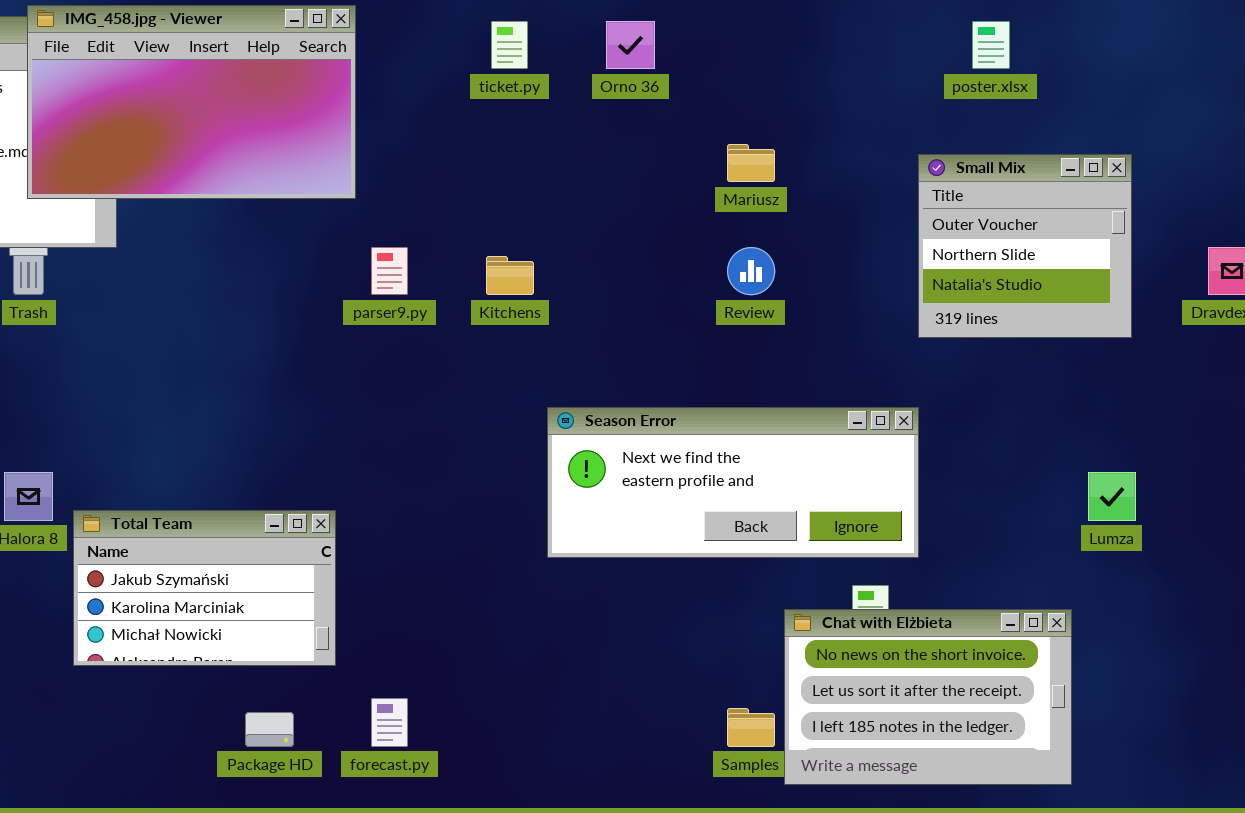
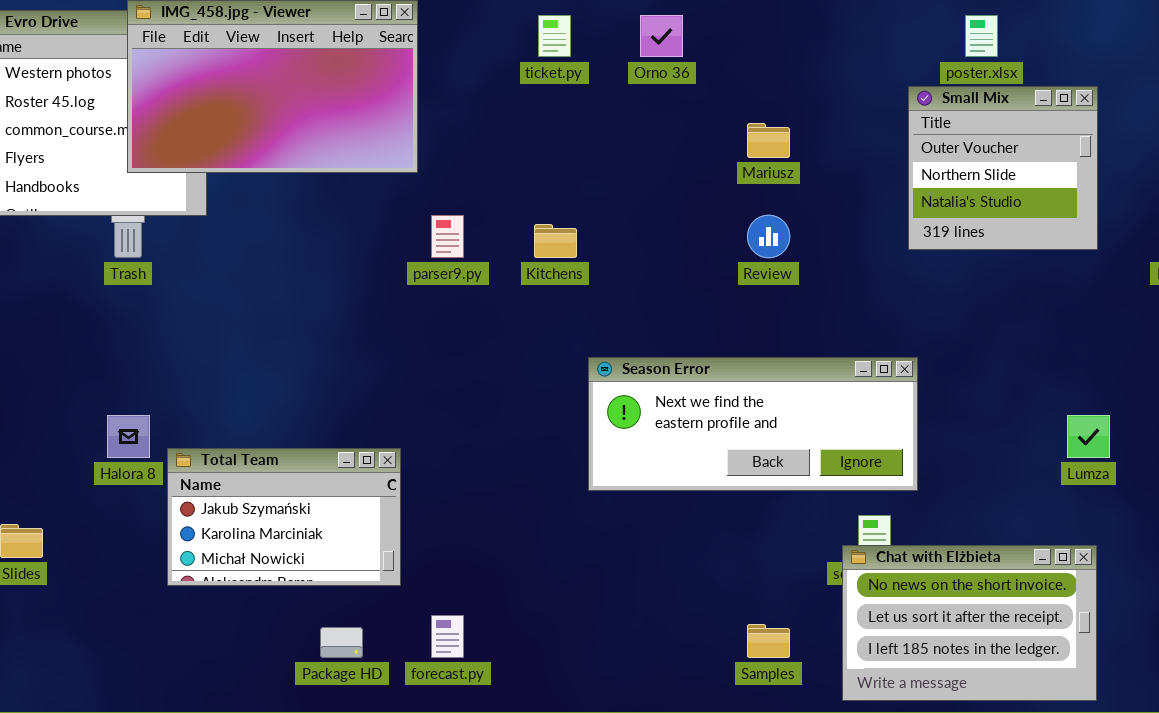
Small Mix: [918,154,1132,338] -> [908,86,1098,250], moved
Chat with Elżbieta: [784,609,1072,785] -> [842,545,1097,701], moved

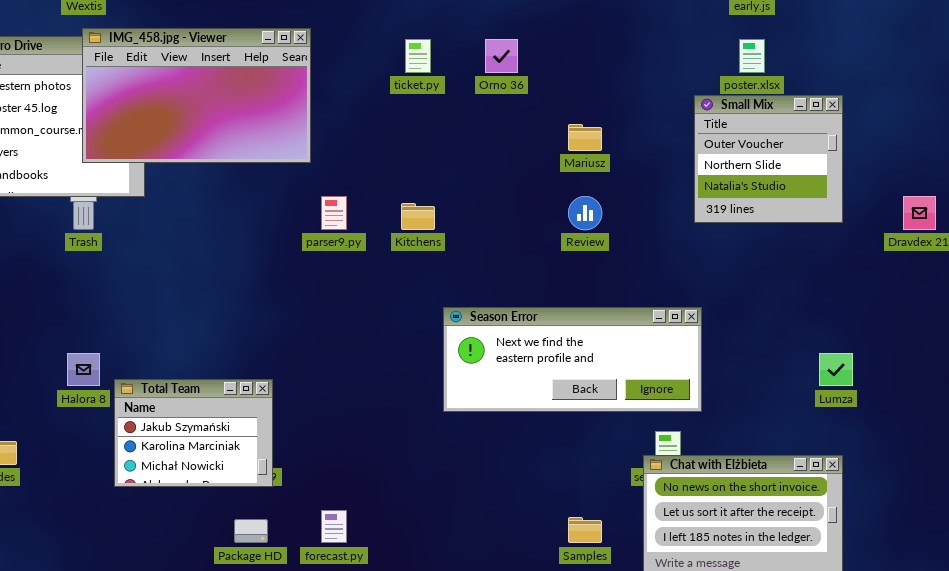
Total Team: [167,448,401,586] -> [114,379,273,487], resized

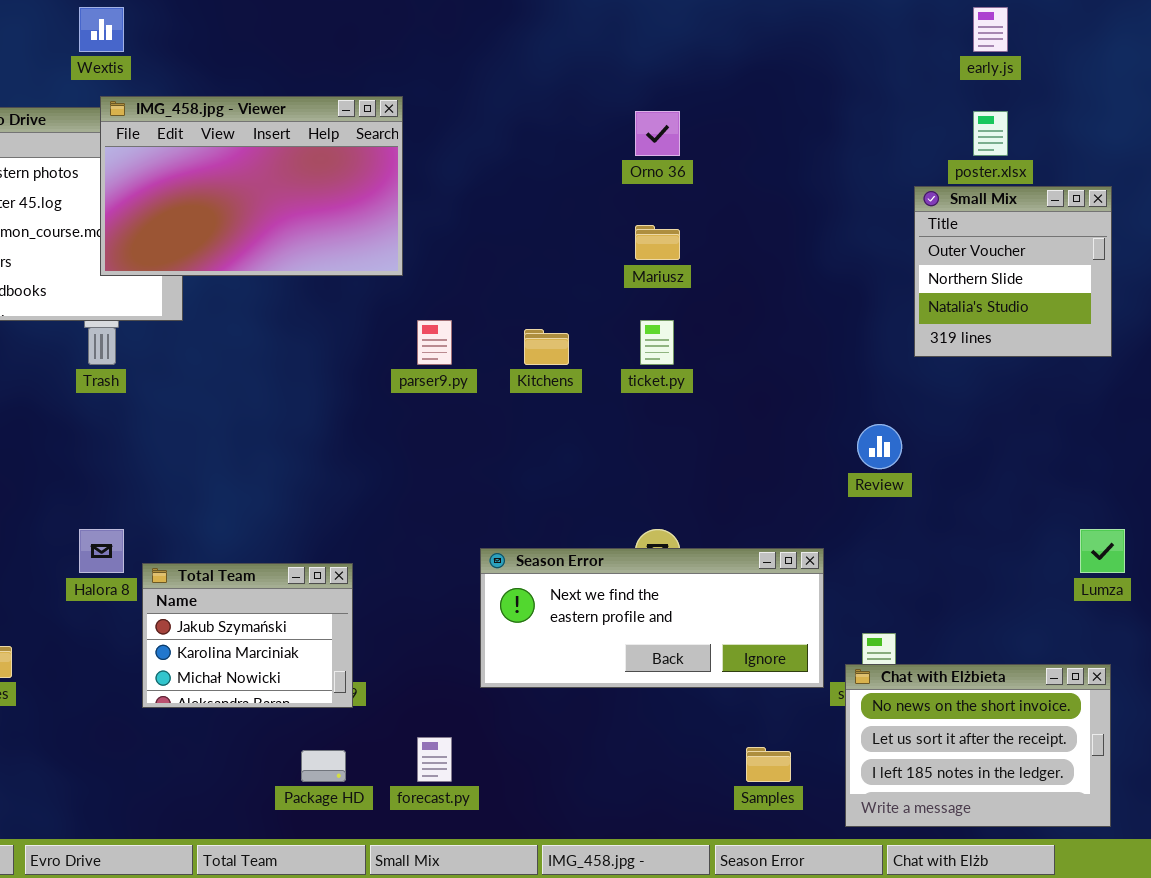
ticket.py: [405,39,431,73] -> [640,320,674,365], moved
Mariusz: [568,124,602,151] -> [635,225,680,260], moved
Review: [568,196,602,230] -> [857,424,902,469], moved
Season Error: [443,307,702,412] -> [480,548,824,688], moved

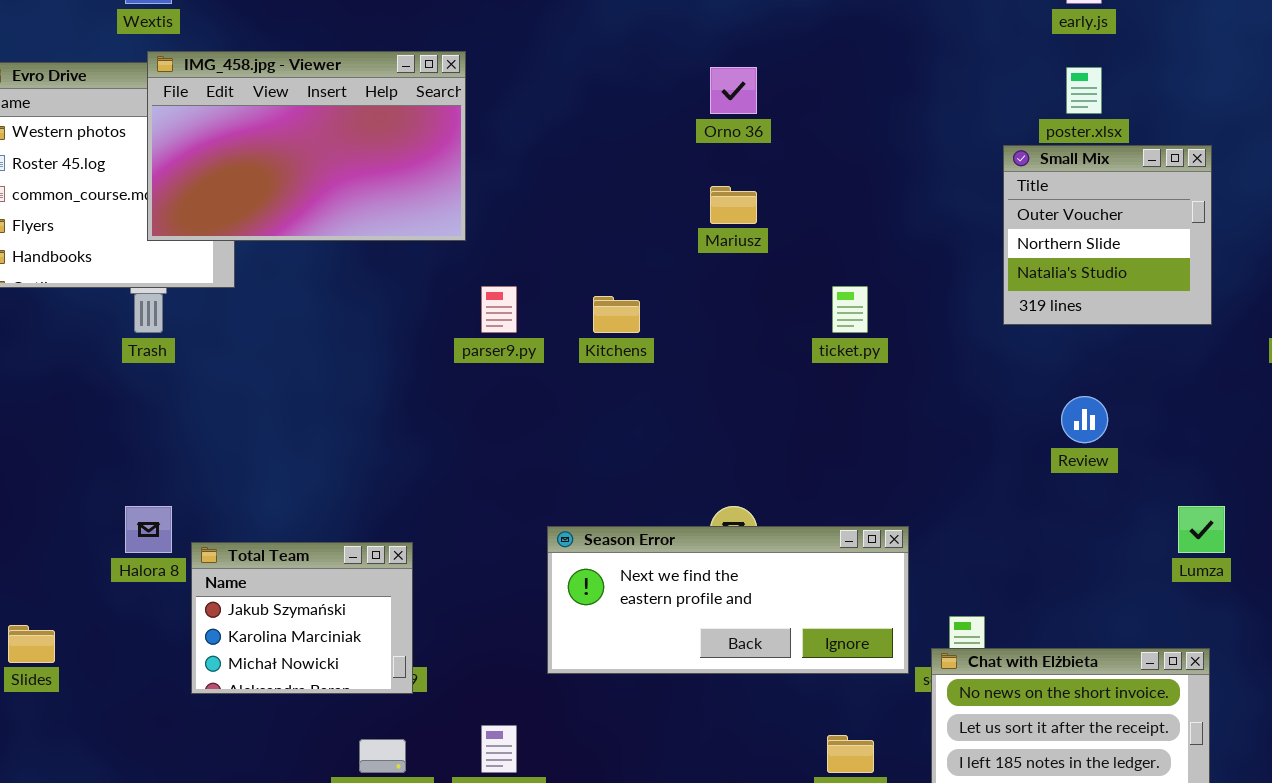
ticket.py: [640,320,674,365] -> [832,286,868,333], moved
Review: [857,424,902,469] -> [1061,396,1108,443], moved

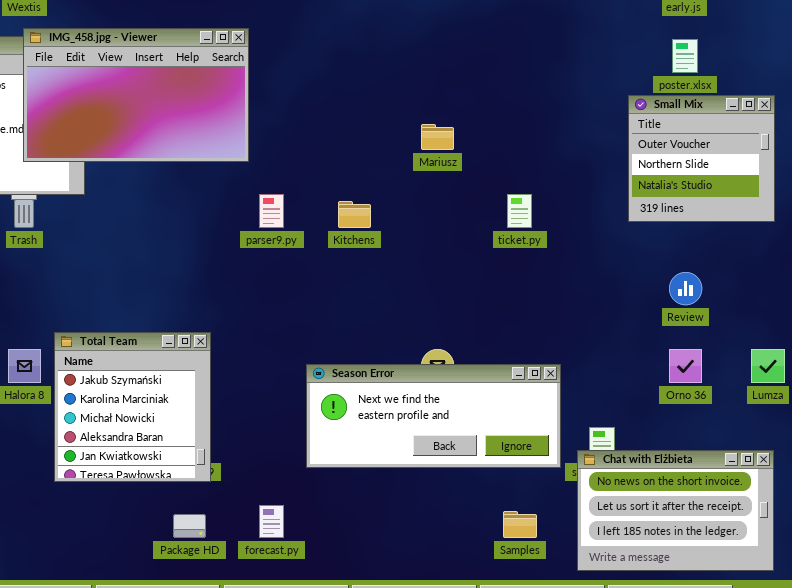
Orno 36: [710,67,757,114] -> [669,349,702,383], moved
Total Team: [191,542,413,694] -> [54,332,211,482], resized

